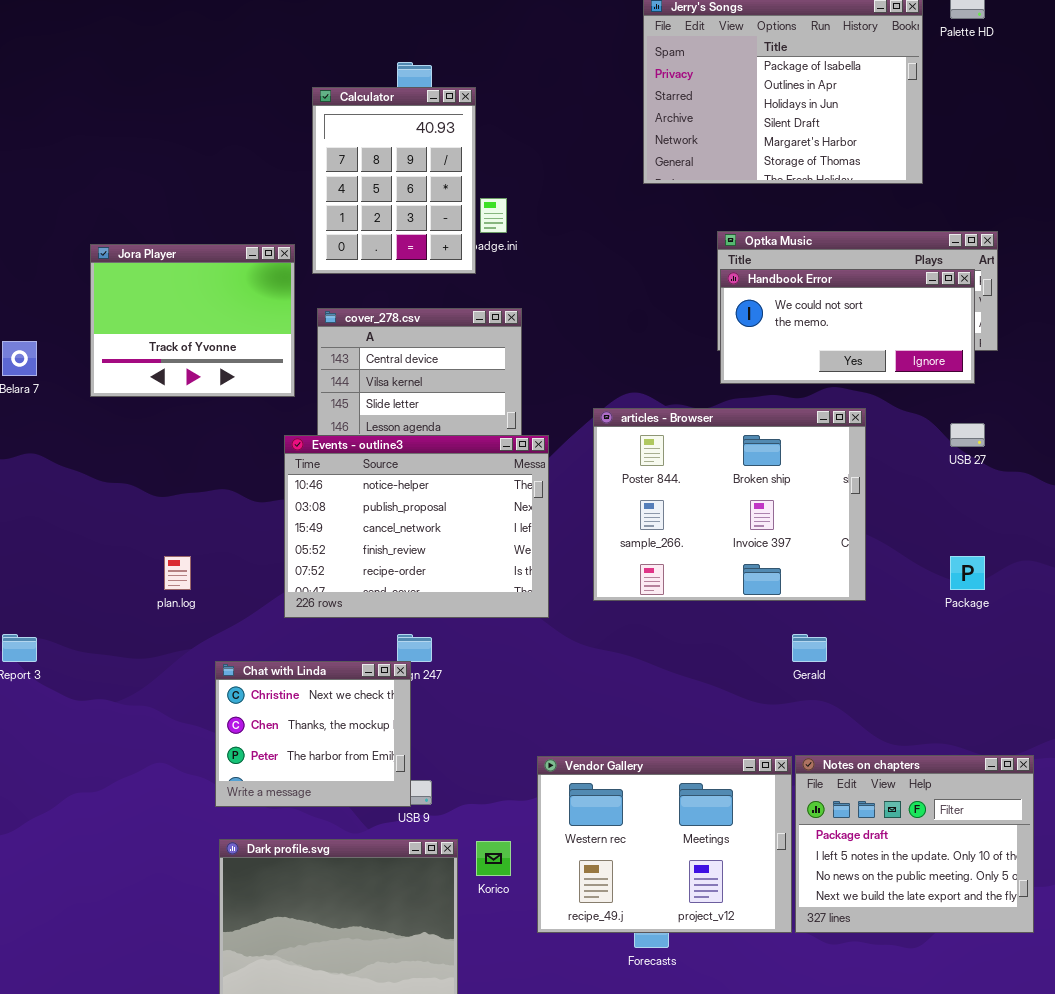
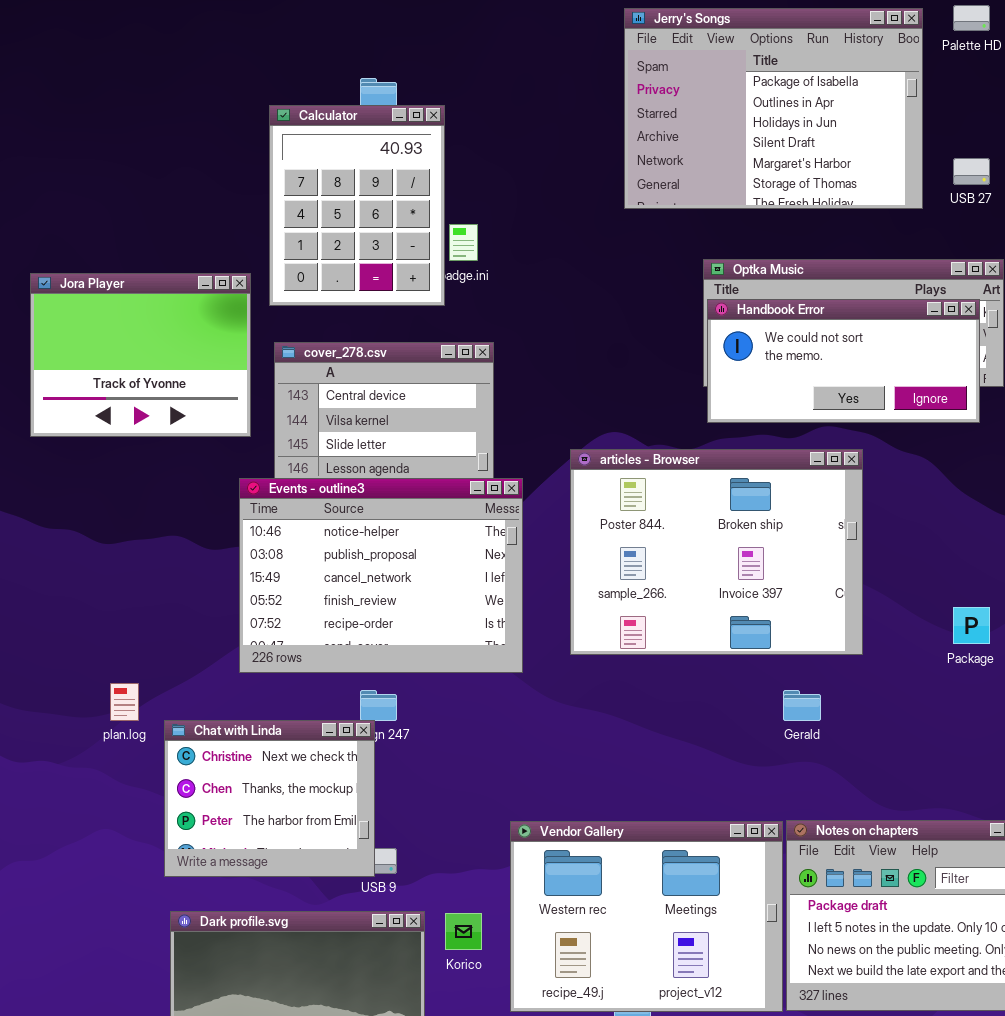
USB 27: [950,423,985,447] -> [953,158,990,185], moved
plan.log: [164,556,191,590] -> [110,683,139,721], moved

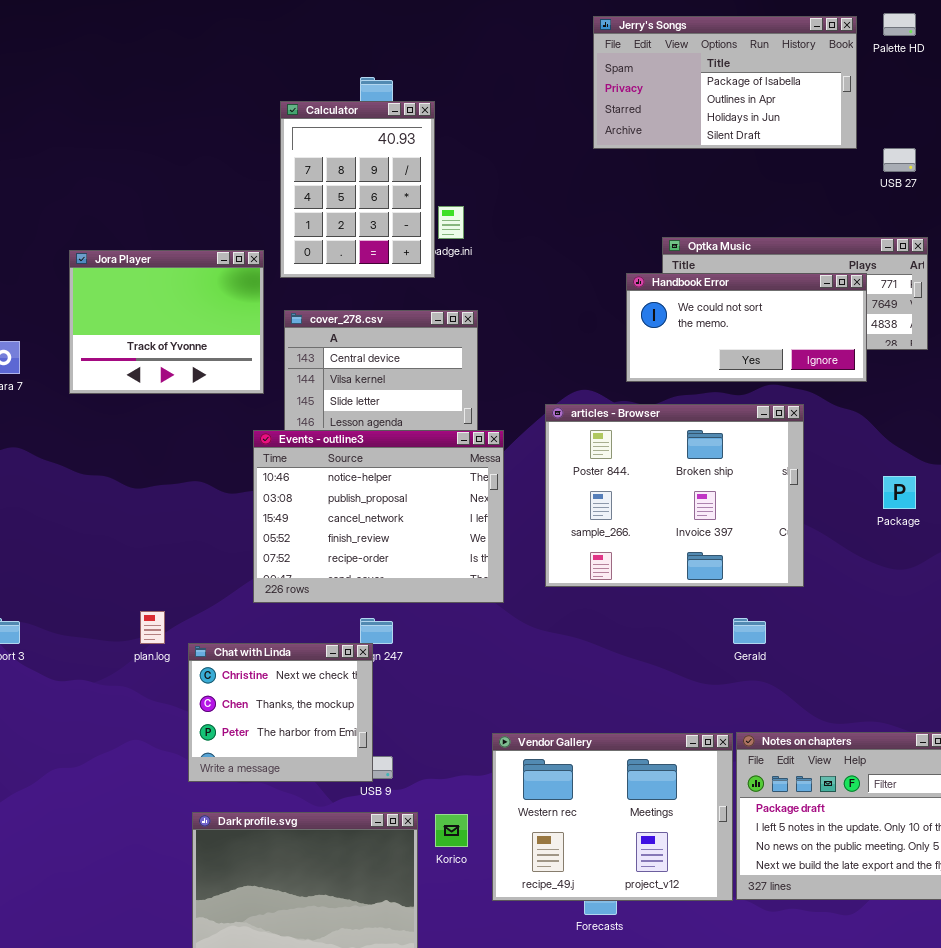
Jerry's Songs: [624,8,923,209] -> [593,16,857,149], resized
Handbook Error: [707,299,980,423] -> [626,273,867,382], moved
Package: [953,607,990,644] -> [883,476,916,509], moved

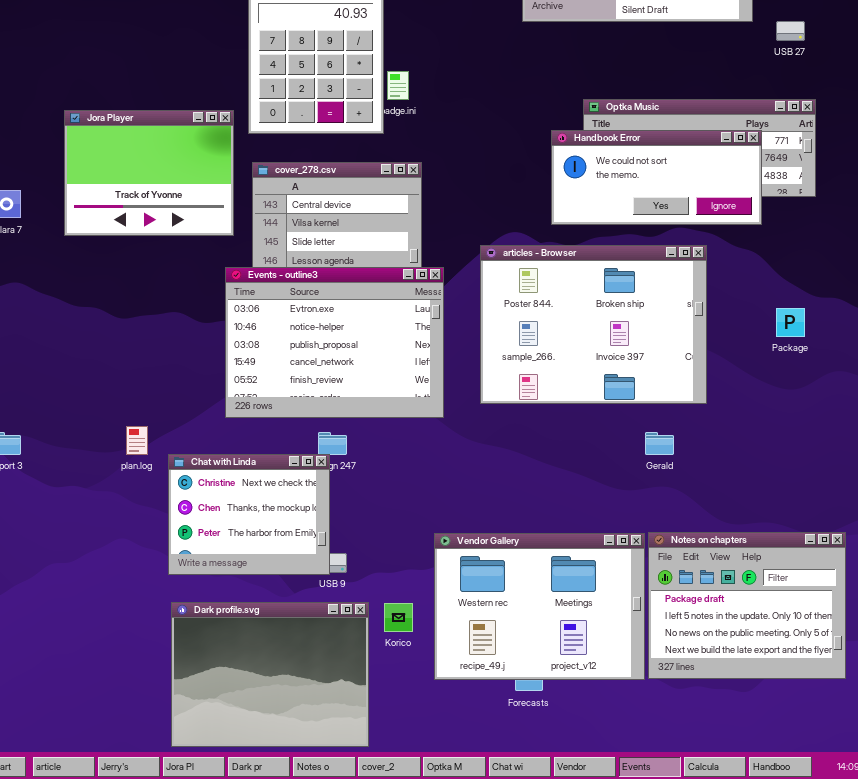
Events - outline3: [253,430,504,603] -> [225,267,444,418], scrolled up 1 row

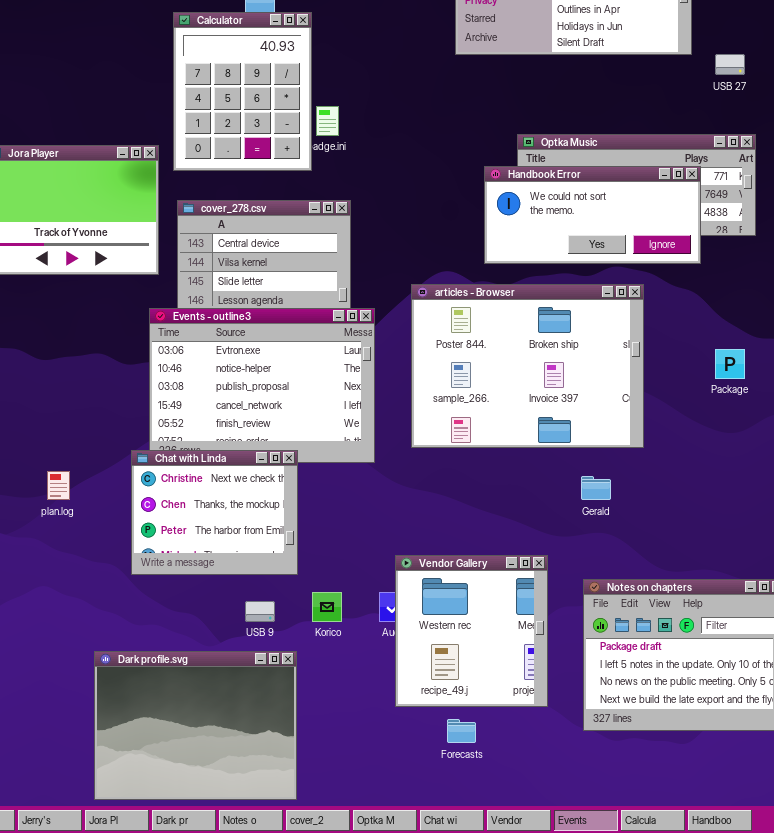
Chat with Linda: [168,454,330,575] -> [131,450,298,575], moved
Vendor Gallery: [434,533,645,680] -> [395,555,548,707], moved, resized
Korico: [384,603,413,632] -> [312,592,342,622], moved

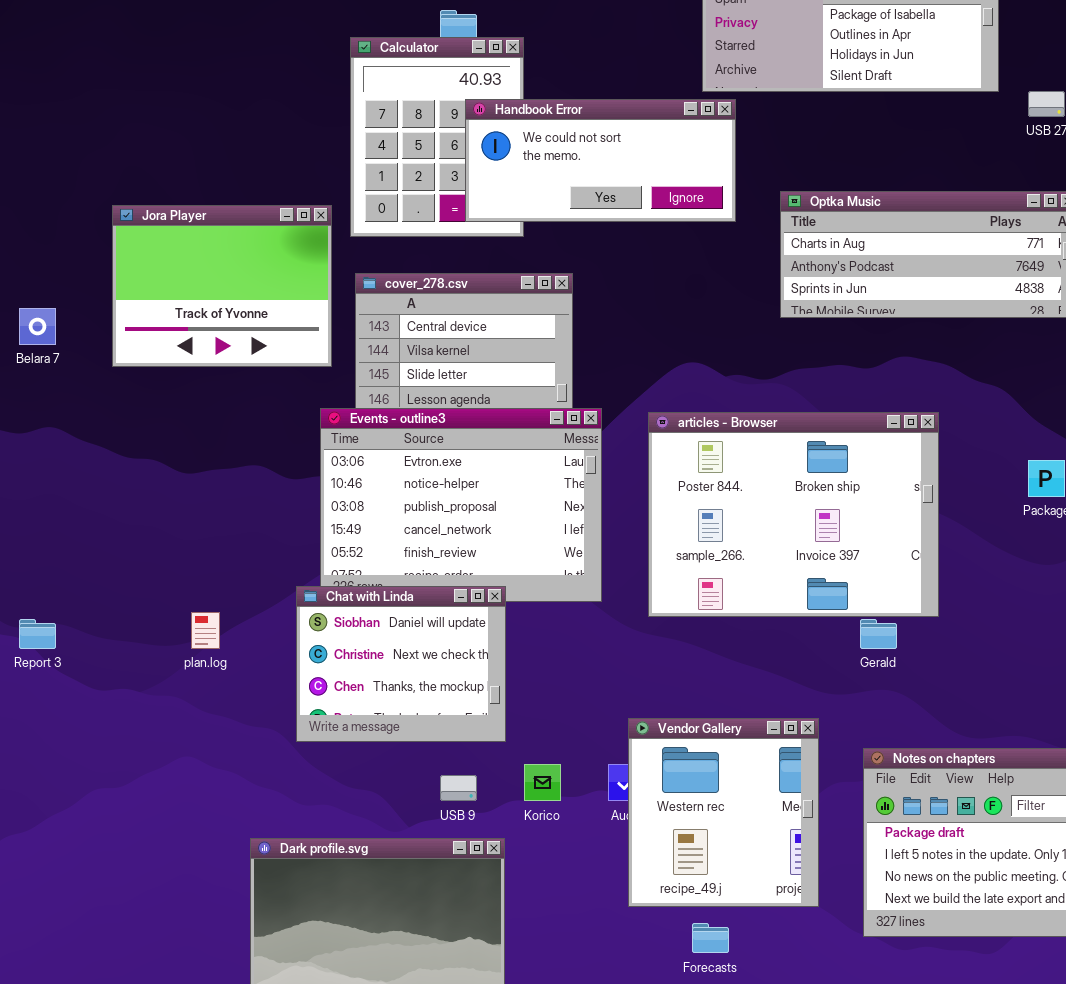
Handbook Error: [484,166,701,264] -> [465,99,736,222], moved
articles - Browser: [411,284,644,448] -> [648,412,939,617], moved
Chat with Linda: [131,450,298,575] -> [296,586,506,742], scrolled up 1 row

